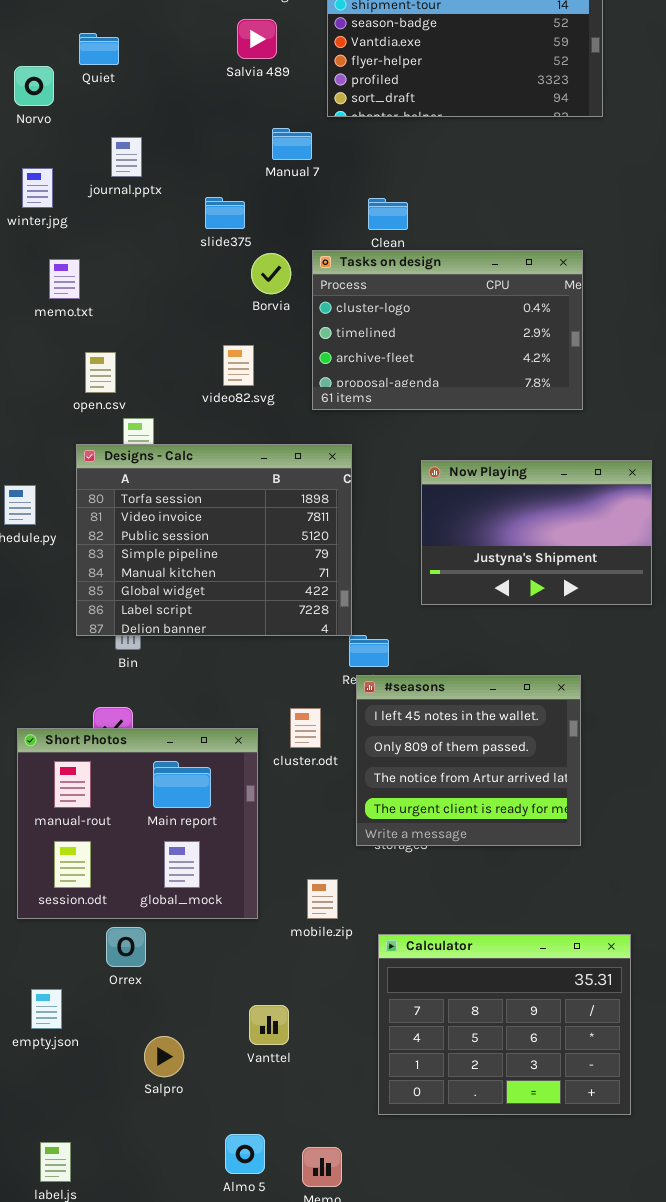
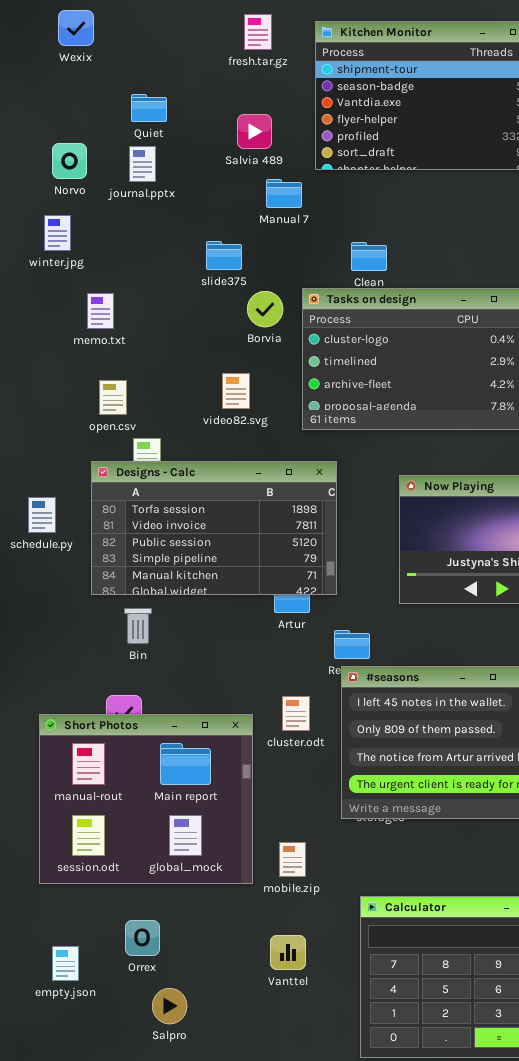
Salvia 489: [237,19,277,59] -> [237,114,272,149], moved
Quiet: [79,33,119,65] -> [131,94,167,122], moved
Norvo: [14,66,54,106] -> [52,143,87,179], moved
journal.pptx: [111,137,142,177] -> [129,146,156,182], moved
memo.txt: [49,259,80,299] -> [87,293,114,329], moved
Designs - Calc: [76,444,352,636] -> [91,461,337,595], resized
mobile.zip: [307,879,338,919] -> [279,842,306,877], moved
Orrex: [106,927,146,967] -> [125,920,160,956], moved
Vanttel: [249,1005,289,1045] -> [270,935,306,970], moved

